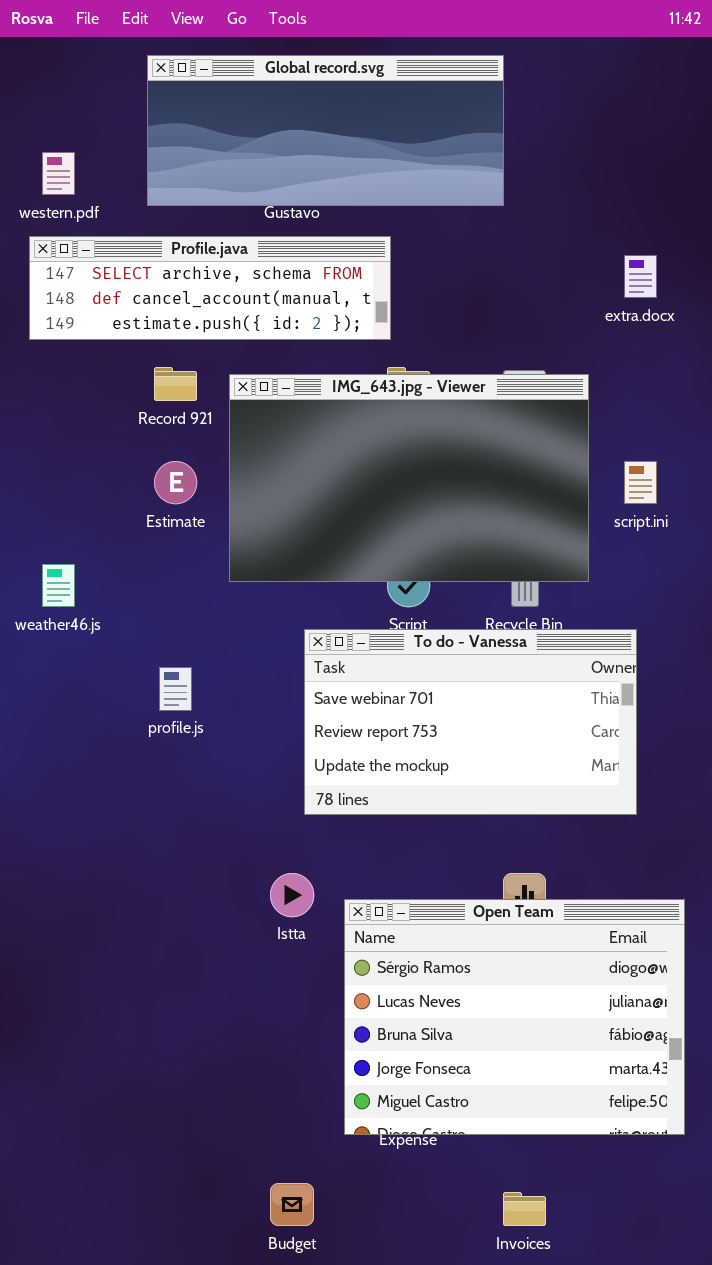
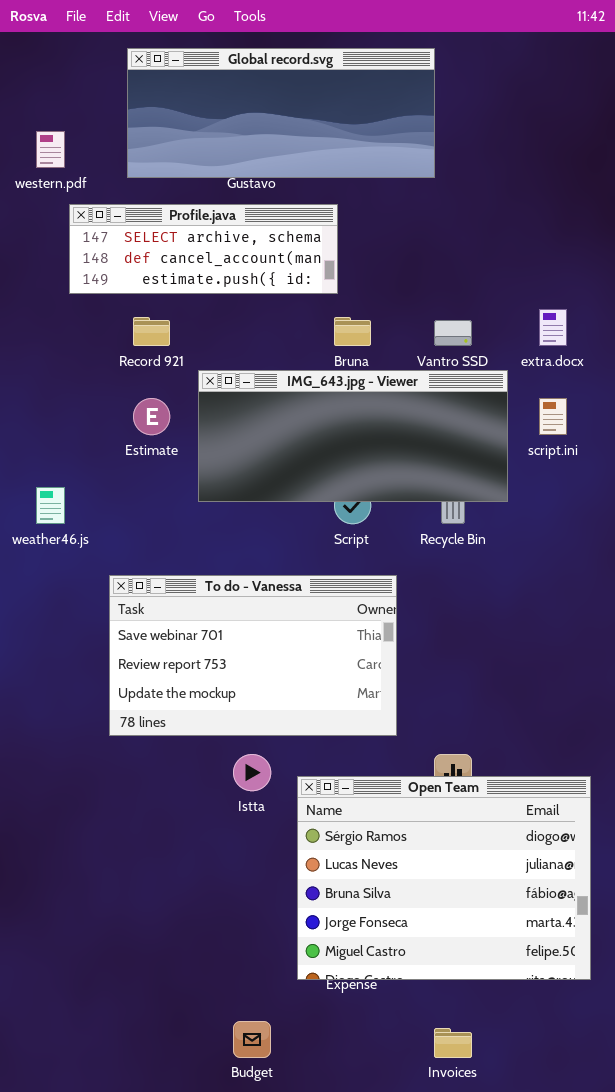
Profile.java: [29,236,391,340] -> [69,204,338,294], resized
extra.docx: [624,255,657,298] -> [539,309,567,346], moved
IMG_643.jpg - Viewer: [229,374,589,582] -> [198,370,508,502], resized
To do - Vanessa: [304,629,637,815] -> [109,575,397,736], moved

